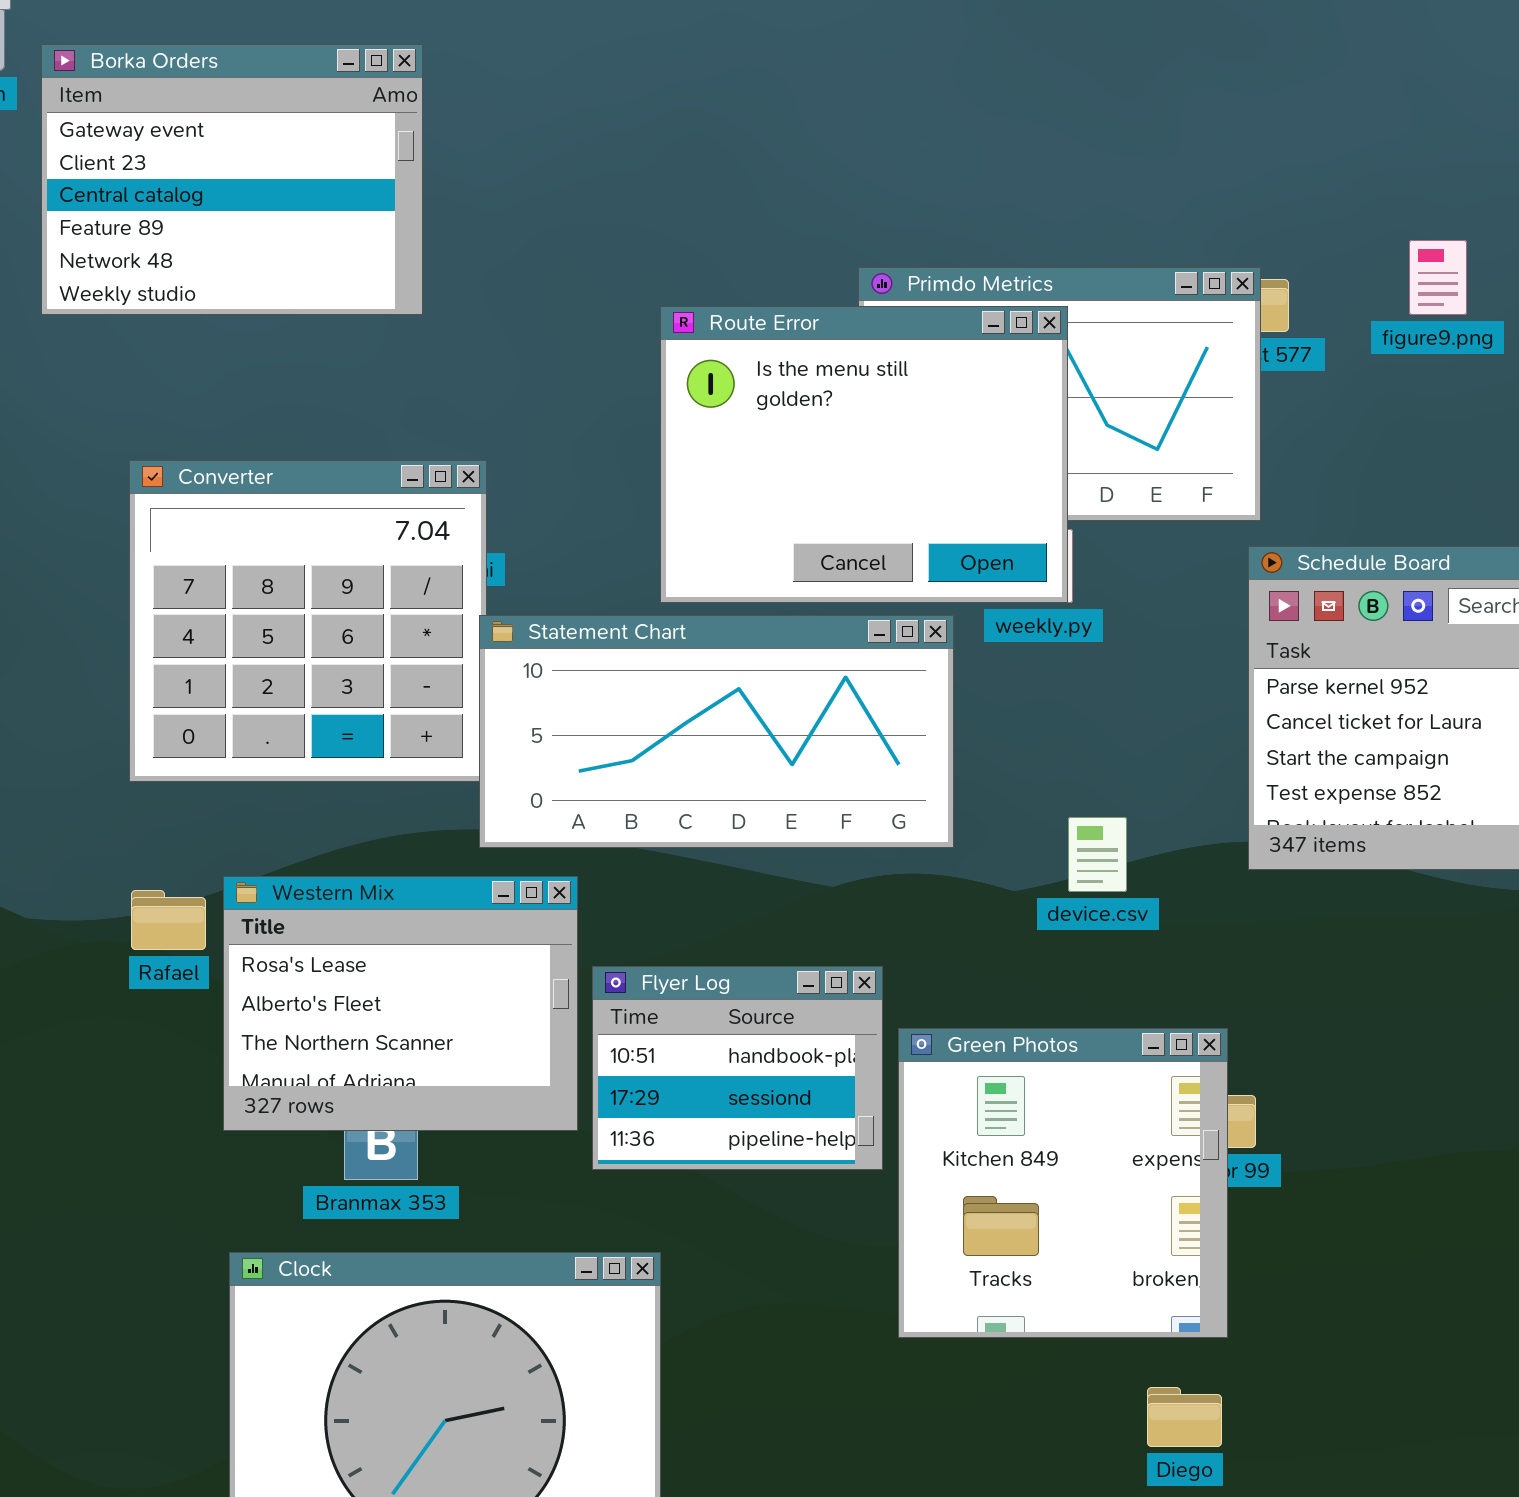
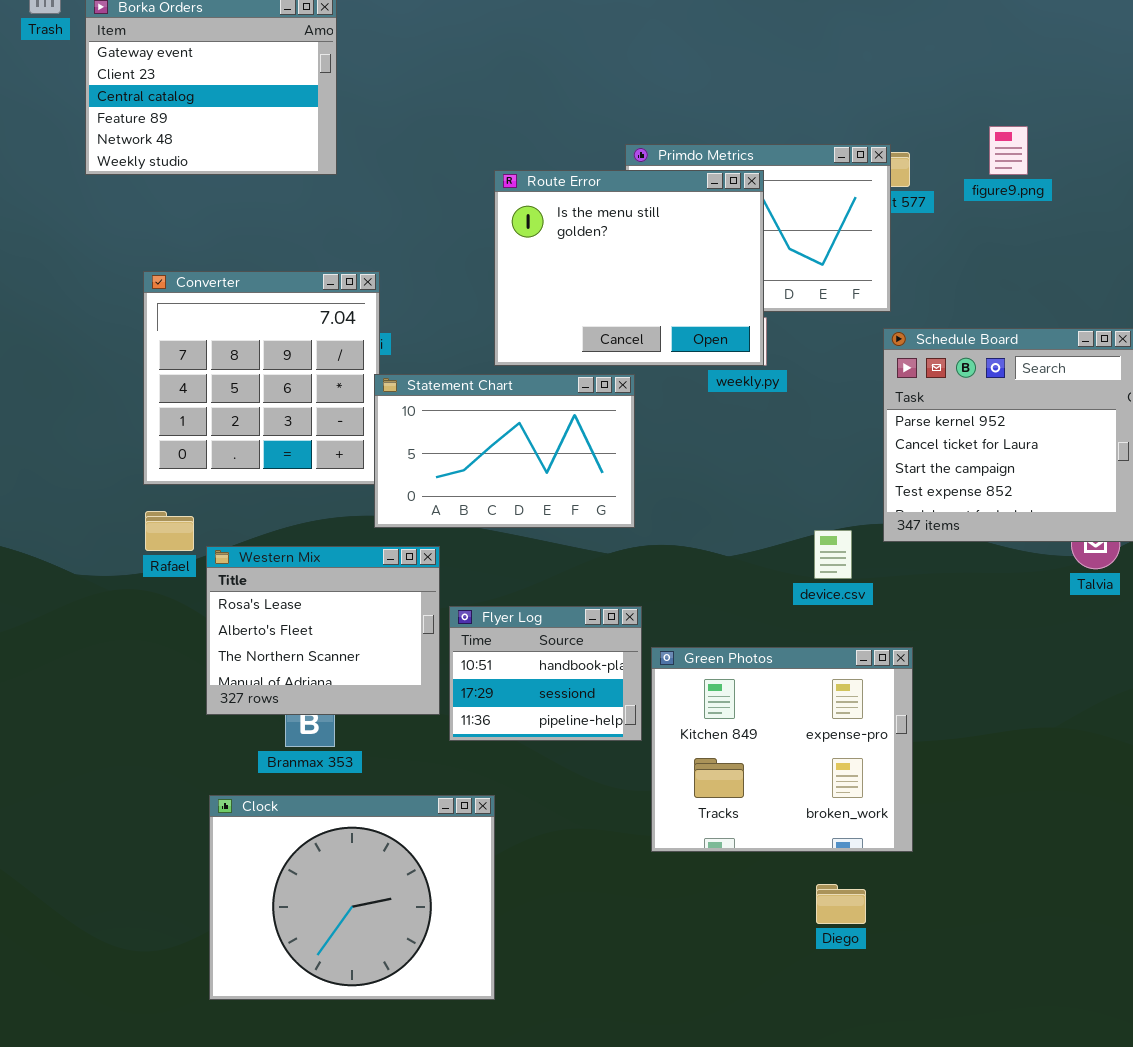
Statement Chart: [479,615,954,848] -> [374,374,635,528], resized
device.csv: [1068,817,1127,892] -> [814,530,852,579], moved
Rafael: [131,890,206,950] -> [145,511,194,551], moved
Green Photos: [898,1028,1228,1338] -> [651,647,913,852], resized

